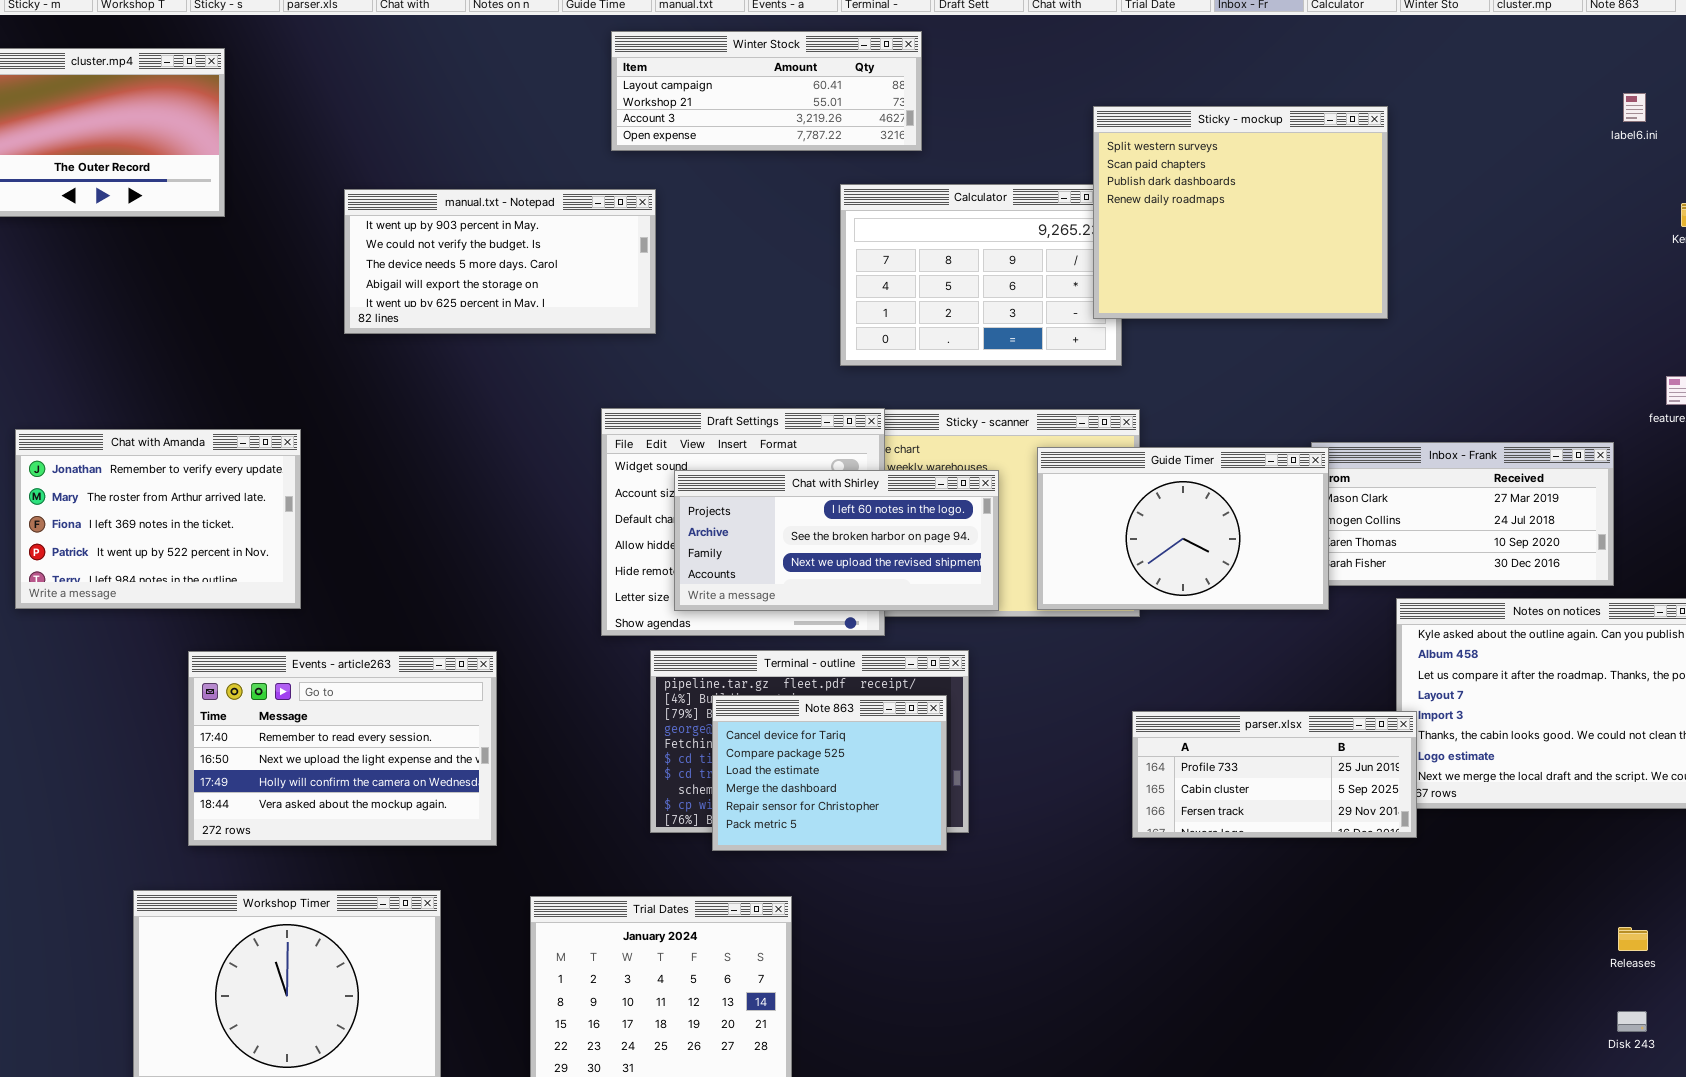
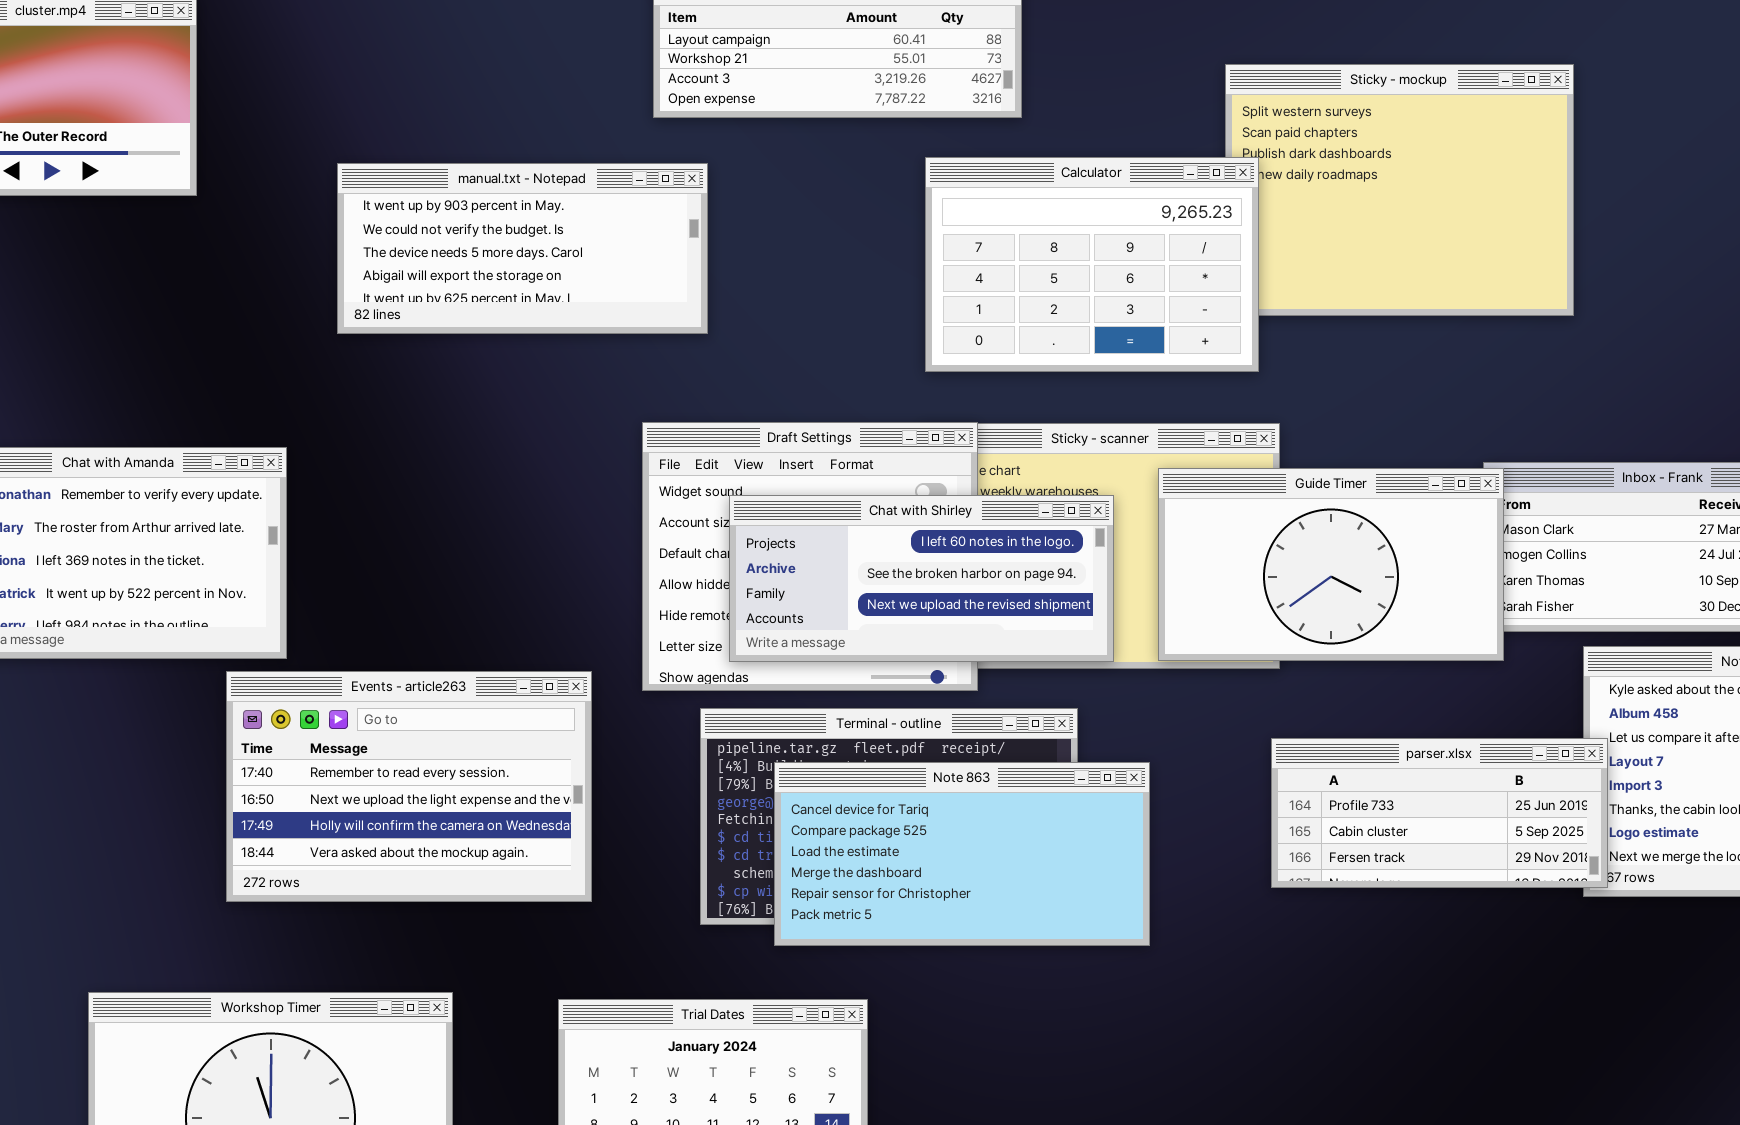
Calculator: [840,184,1122,366] -> [925,157,1259,372], raised
Events - article263: [188,651,497,846] -> [226,671,592,902], moved
Note 863: [712,695,947,851] -> [774,762,1150,946], resized
parser.xlsx: [1132,711,1417,838] -> [1271,738,1608,888], moved

